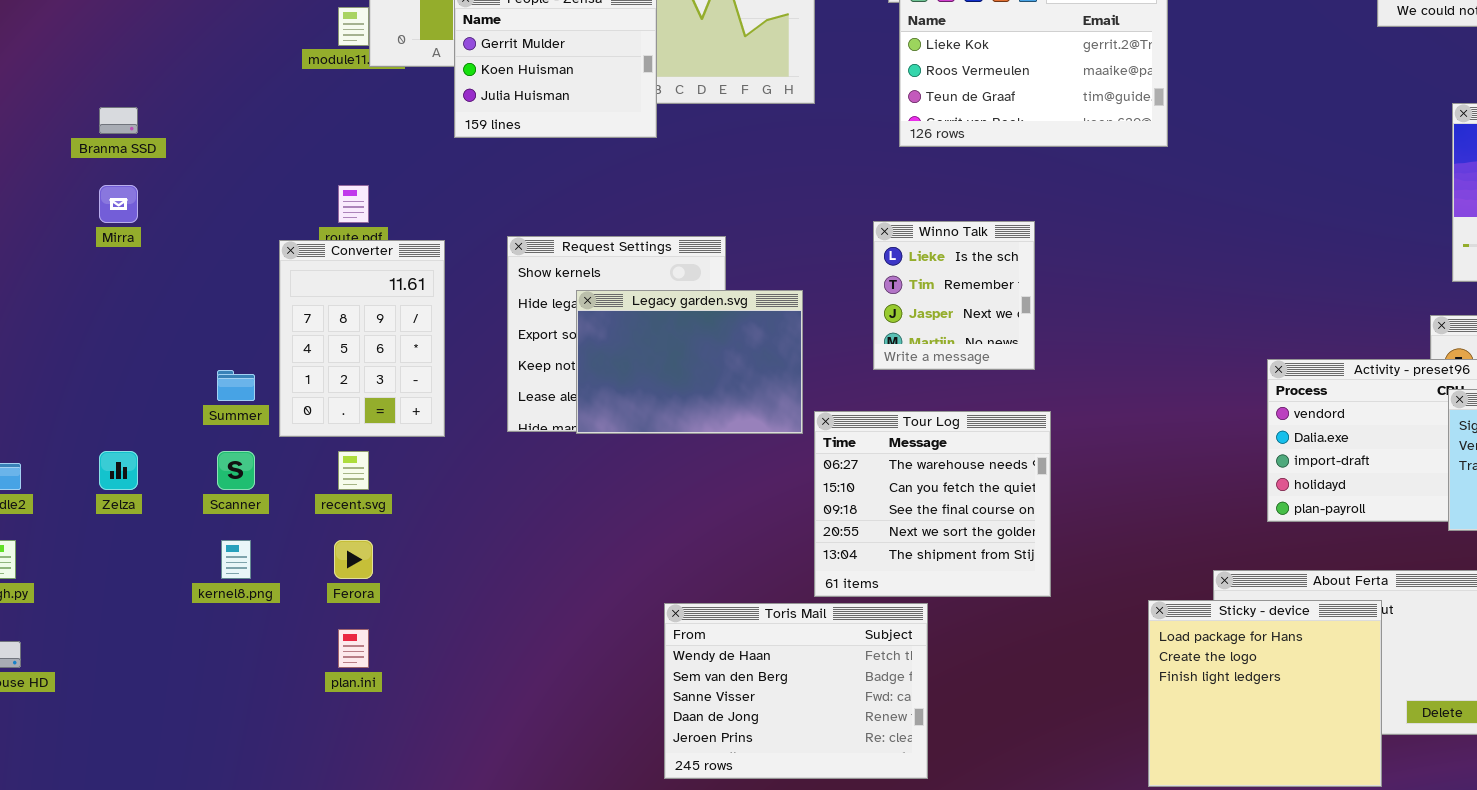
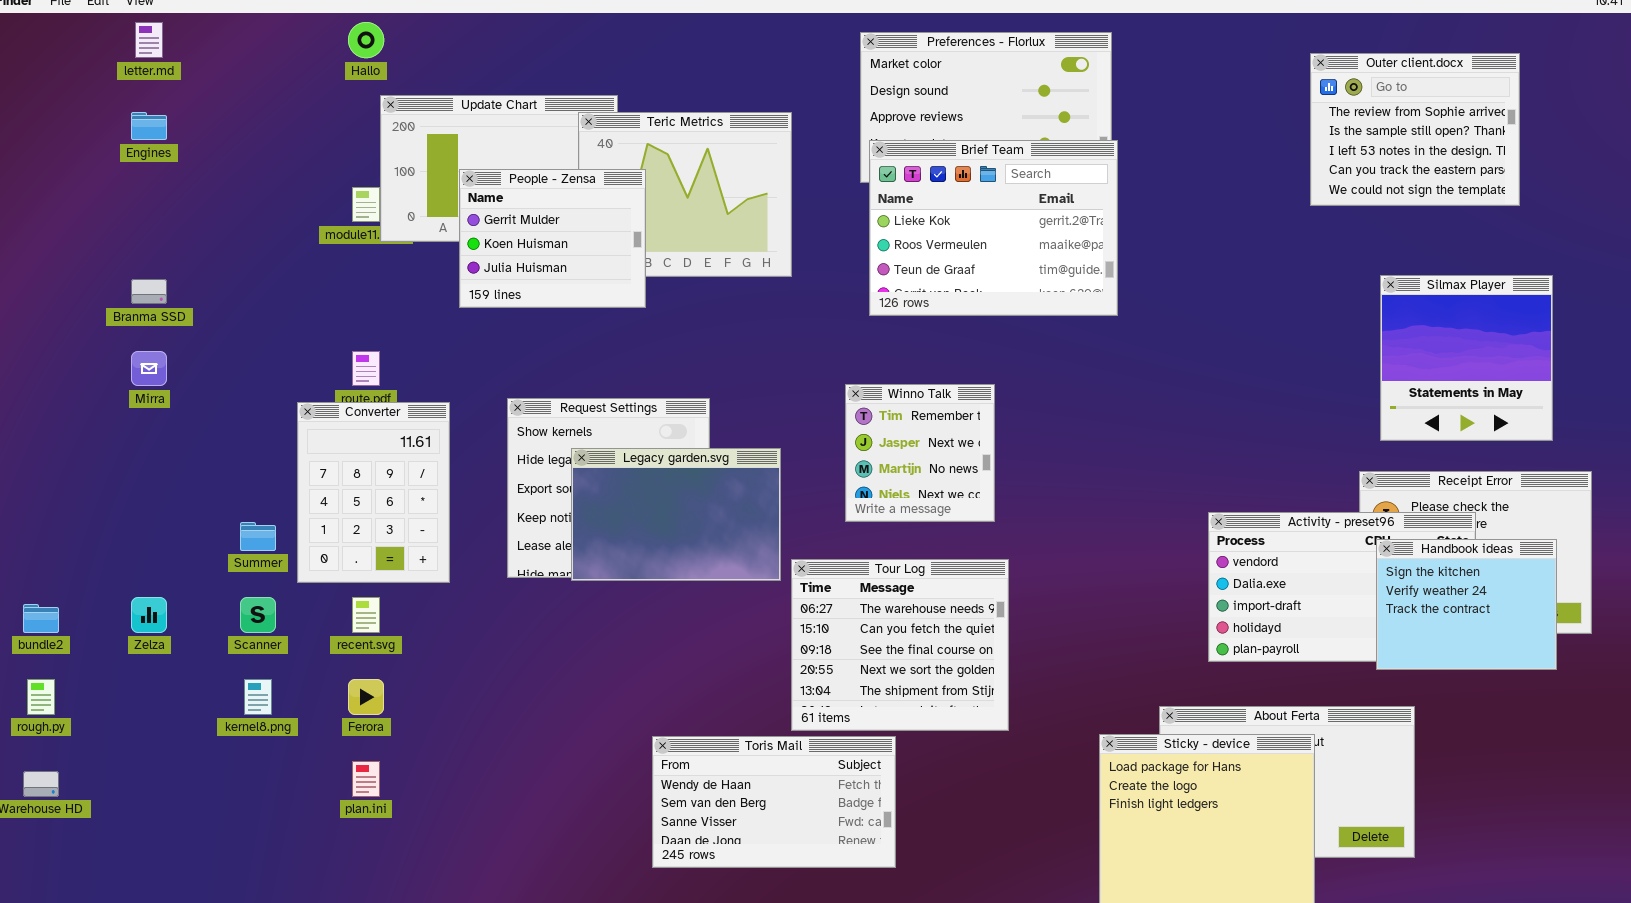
Winno Talk: [873,221,1035,370] -> [845,384,995,522], scrolled down 1 row
Toris Mail: [664,603,928,779] -> [652,736,896,868], resized

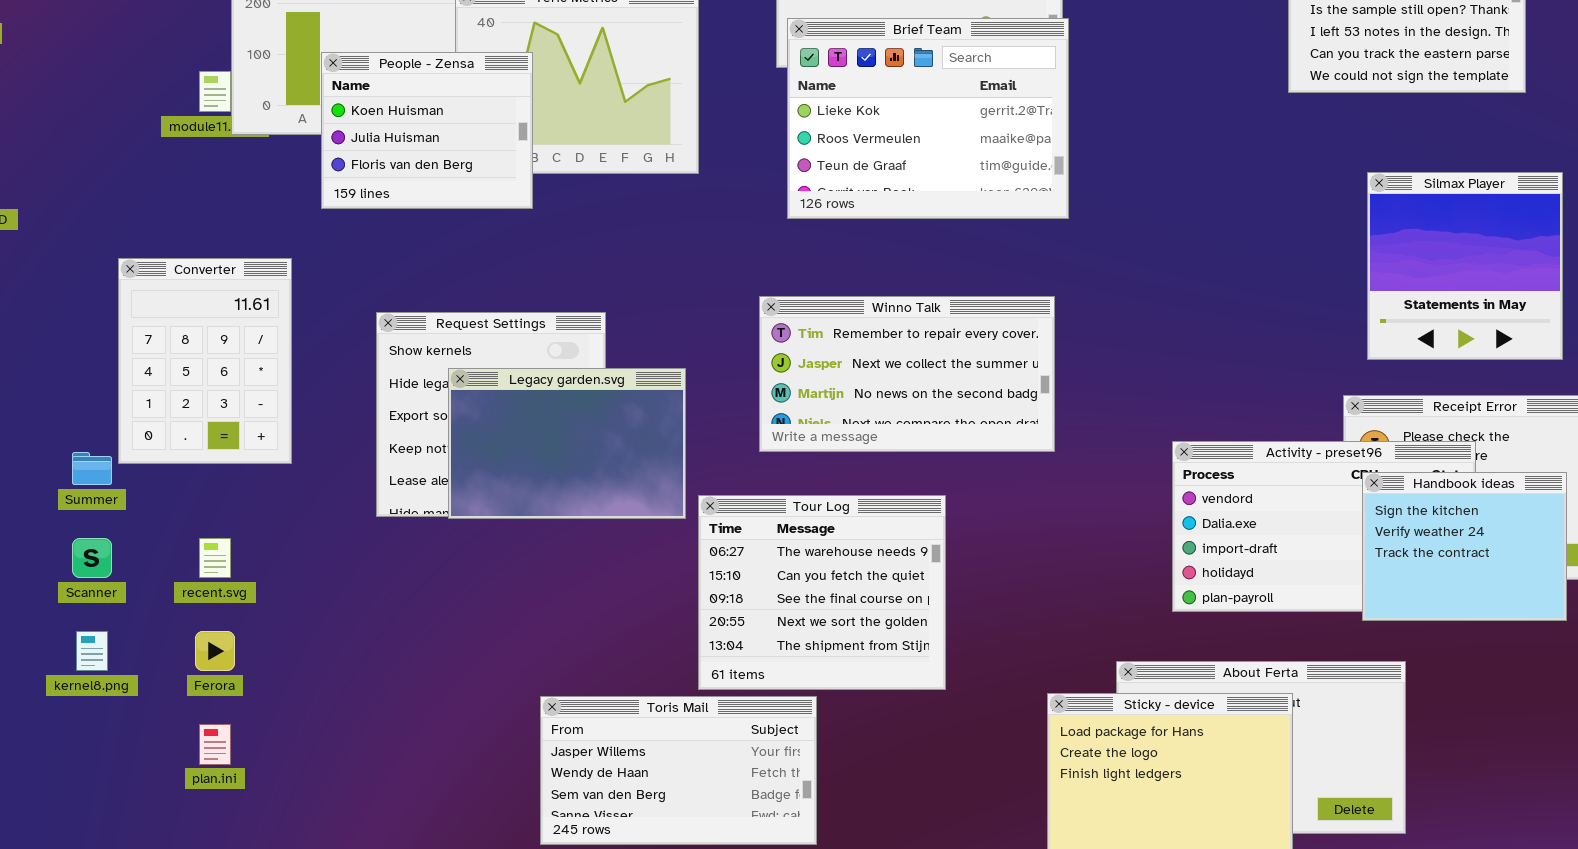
People - Zensa: [459,169,646,308] -> [321,52,533,209], scrolled down 1 row
Winno Talk: [845,384,995,522] -> [759,296,1055,452], resized
Converter: [297,402,450,583] -> [118,258,292,464], moved
Toris Mail: [652,736,896,868] -> [540,696,817,845], scrolled up 1 row

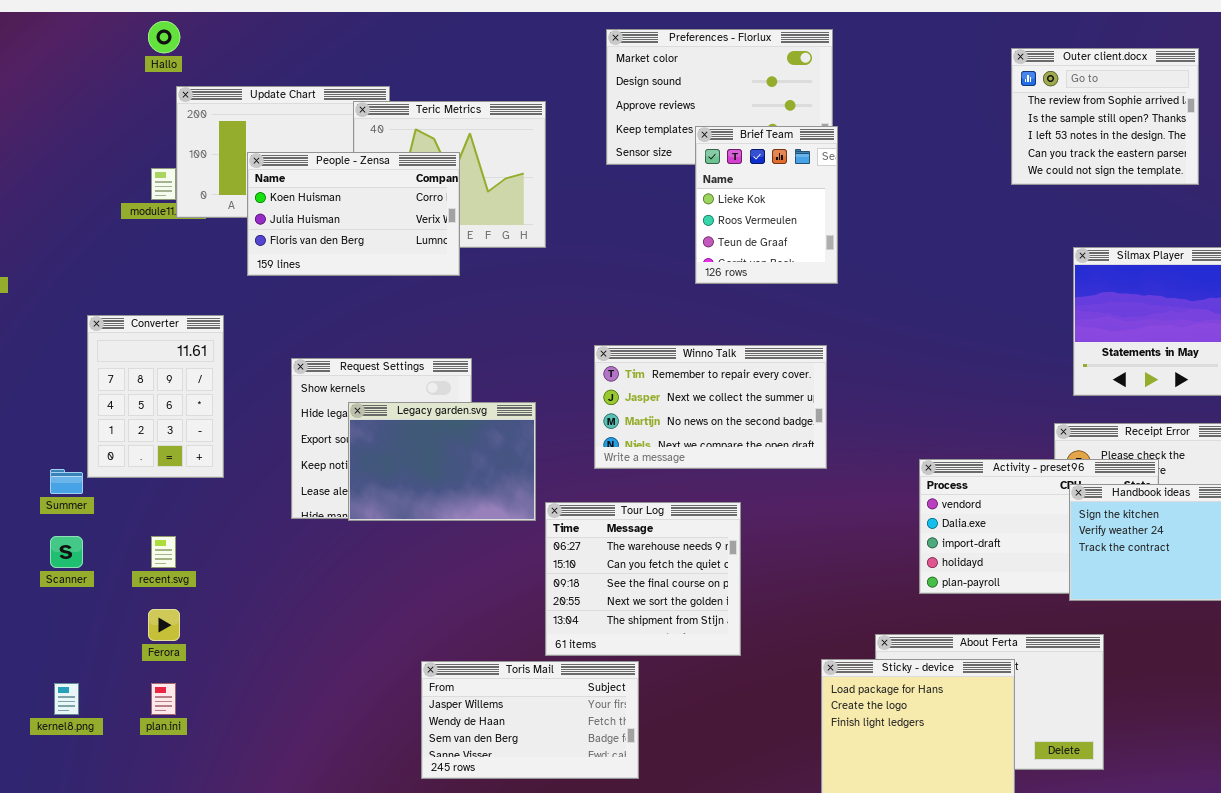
Brief Team: [787,18,1069,219] -> [695,126,838,284], resized
People - Zensa: [321,52,533,209] -> [247,152,460,276], resized
kernel8.png: [76,631,108,671] -> [54,683,79,715], moved

